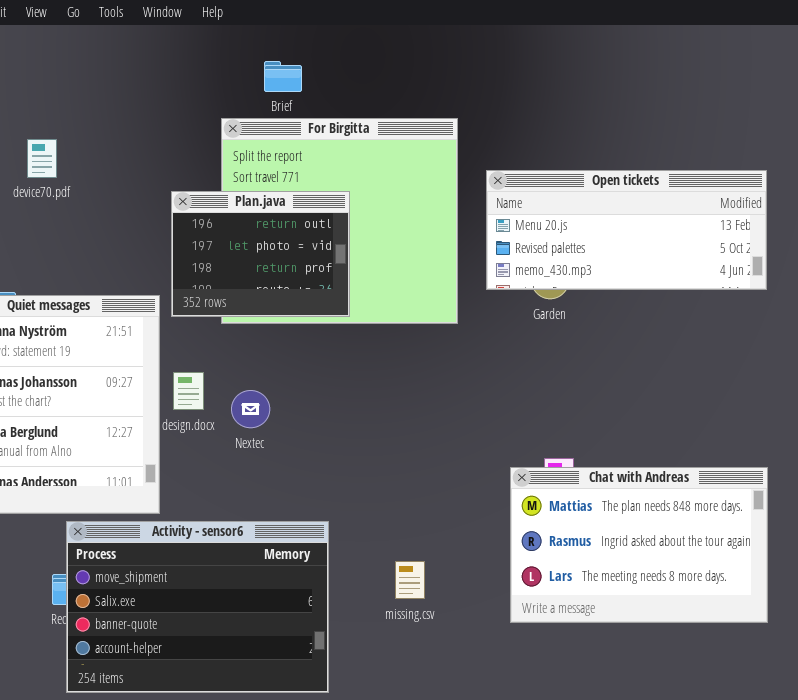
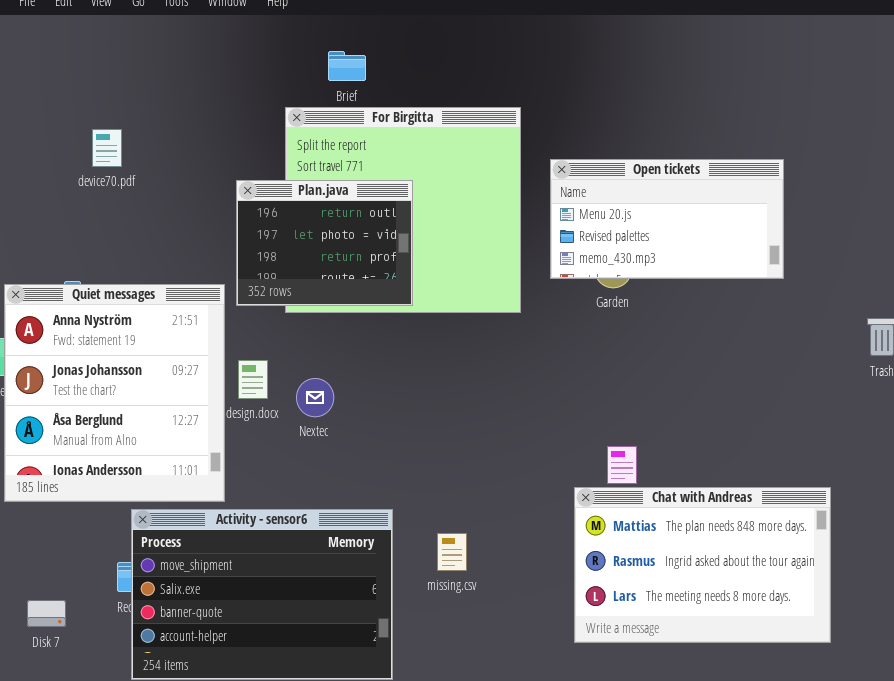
Open tickets: [486,170,767,290] -> [550,159,784,279], resized
Chat with Andreas: [510,467,768,623] -> [574,487,831,643], moved
missing.csv: [395,561,425,599] -> [437,533,467,571], moved

